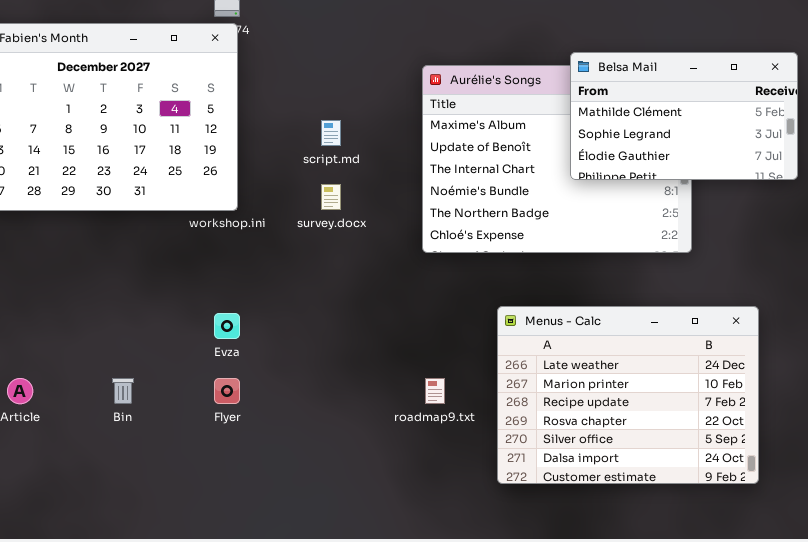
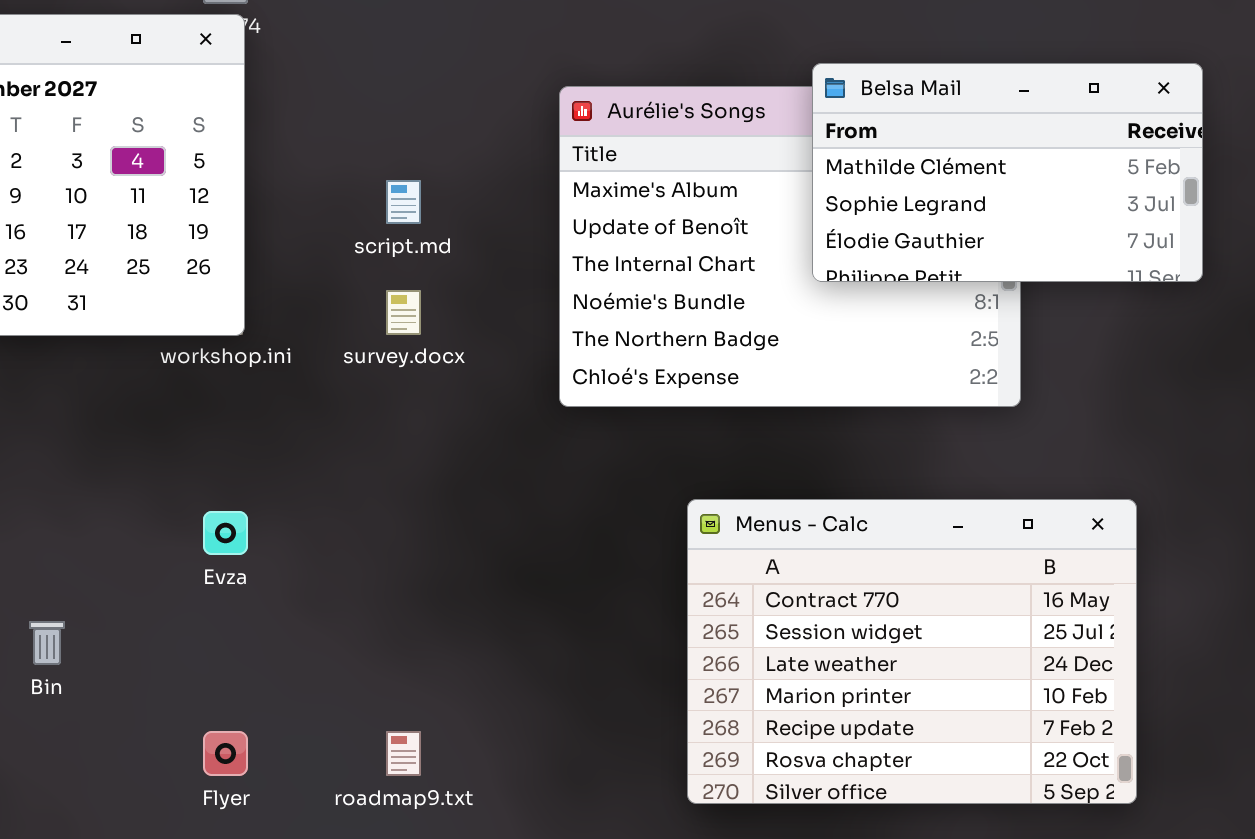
Menus - Calc: [497,306,759,484] -> [687,499,1137,804], scrolled up 2 rows
Flyer: [214,378,240,404] -> [203,731,248,776], moved
roadmap9.txt: [425,378,445,404] -> [386,731,421,776], moved

